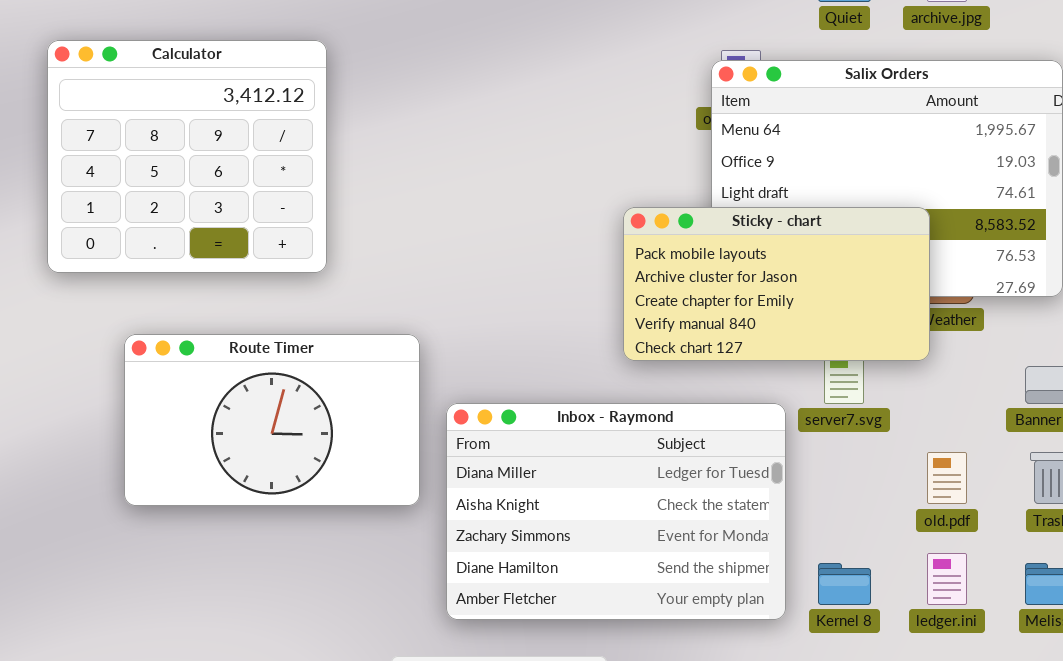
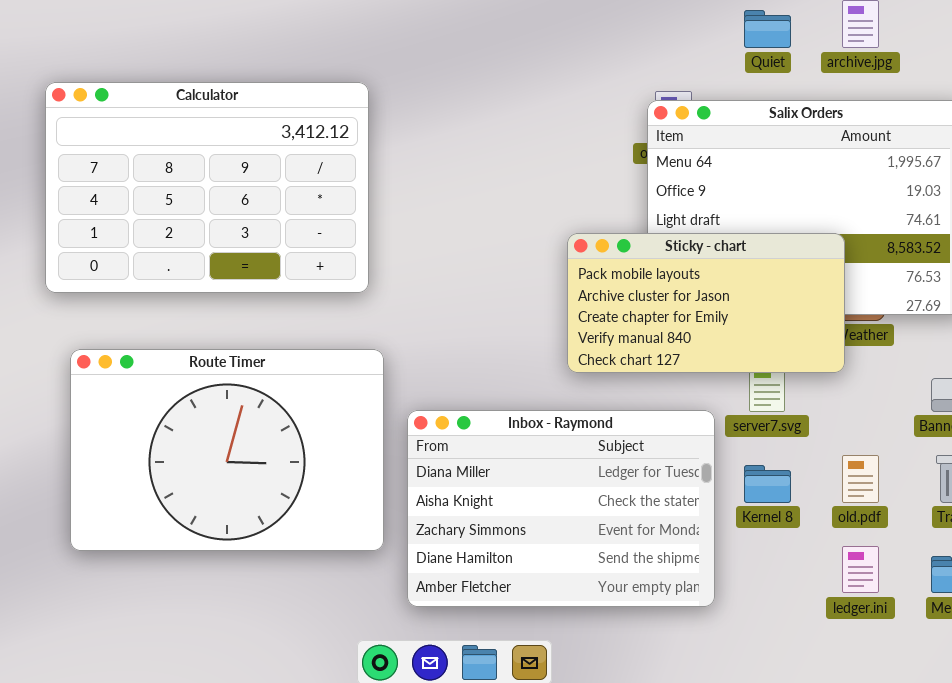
Calculator: [47,40,327,273] -> [45,82,369,293], resized
Route Timer: [124,334,420,506] -> [70,349,384,551], resized
Kernel 8: [818,563,871,605] -> [744,465,791,503], moved

